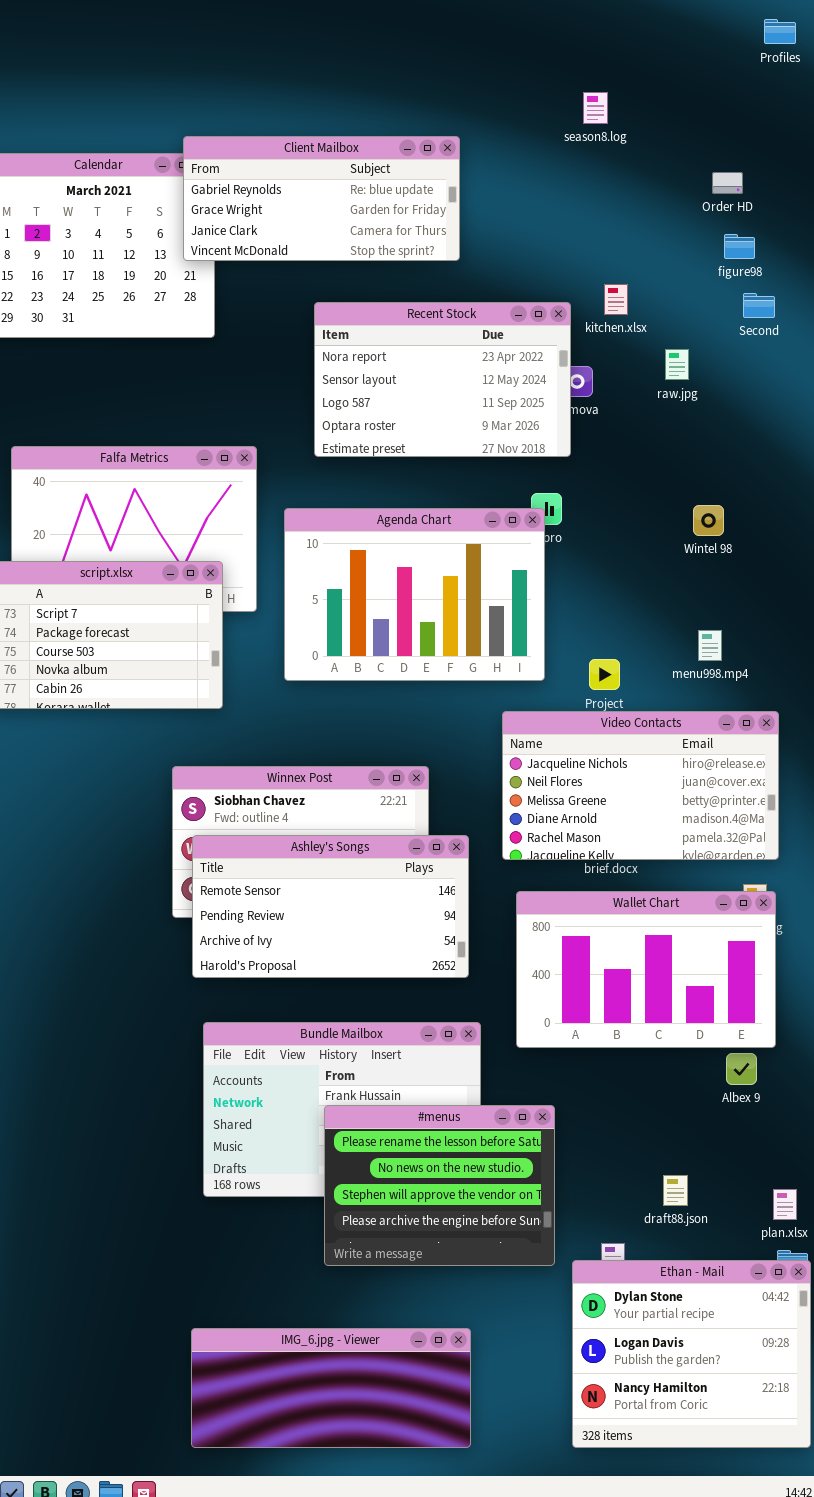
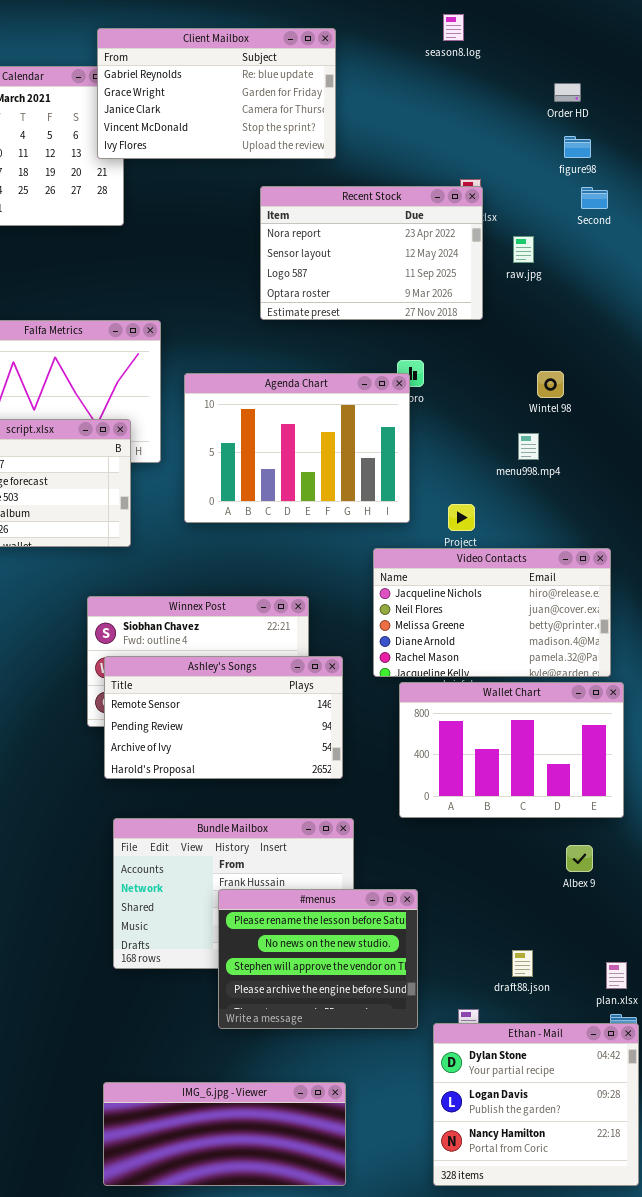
Client Mailbox: [183,136,460,261] -> [97,28,336,159], resized
Recent Stock: [314,302,571,457] -> [260,186,483,320], moved
menu998.mp4: [698,630,722,661] -> [518,433,539,460], moved
Wallet Chart: [516,891,776,1048] -> [399,682,624,818], moved

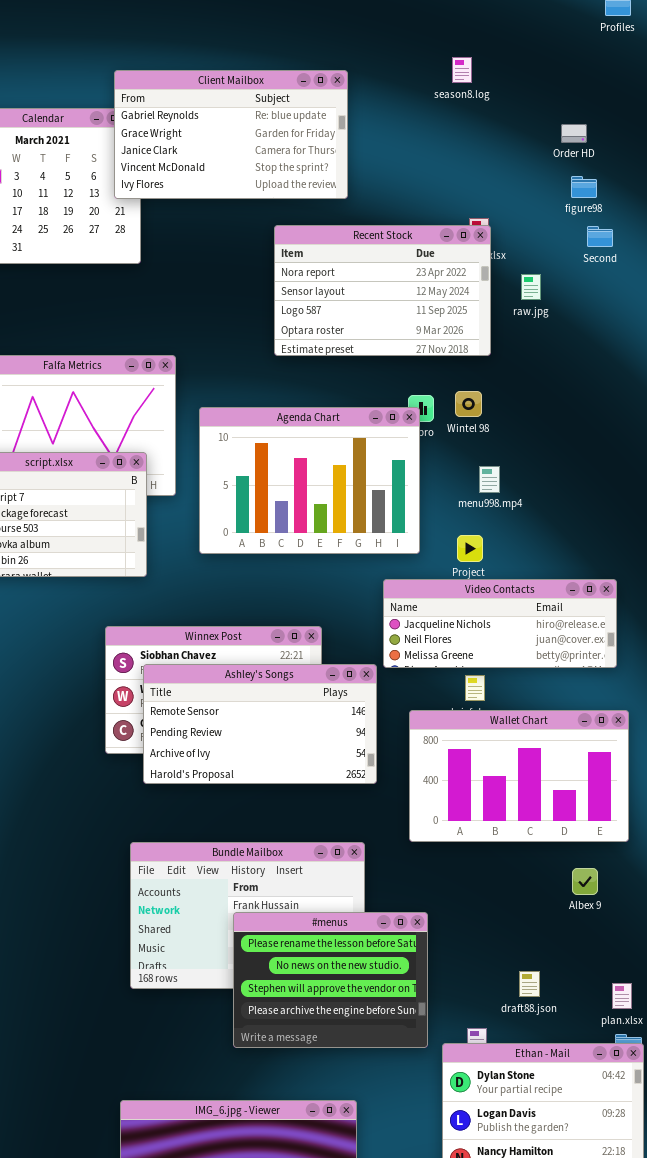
Wintel 98: [537,371,564,398] -> [455,391,482,417], moved
menu998.mp4: [518,433,539,460] -> [479,466,500,493], moved
Video Contacts: [373,548,611,677] -> [383,579,617,668], resized
Ashley's Songs: [104,656,343,779] -> [143,664,377,784], moved

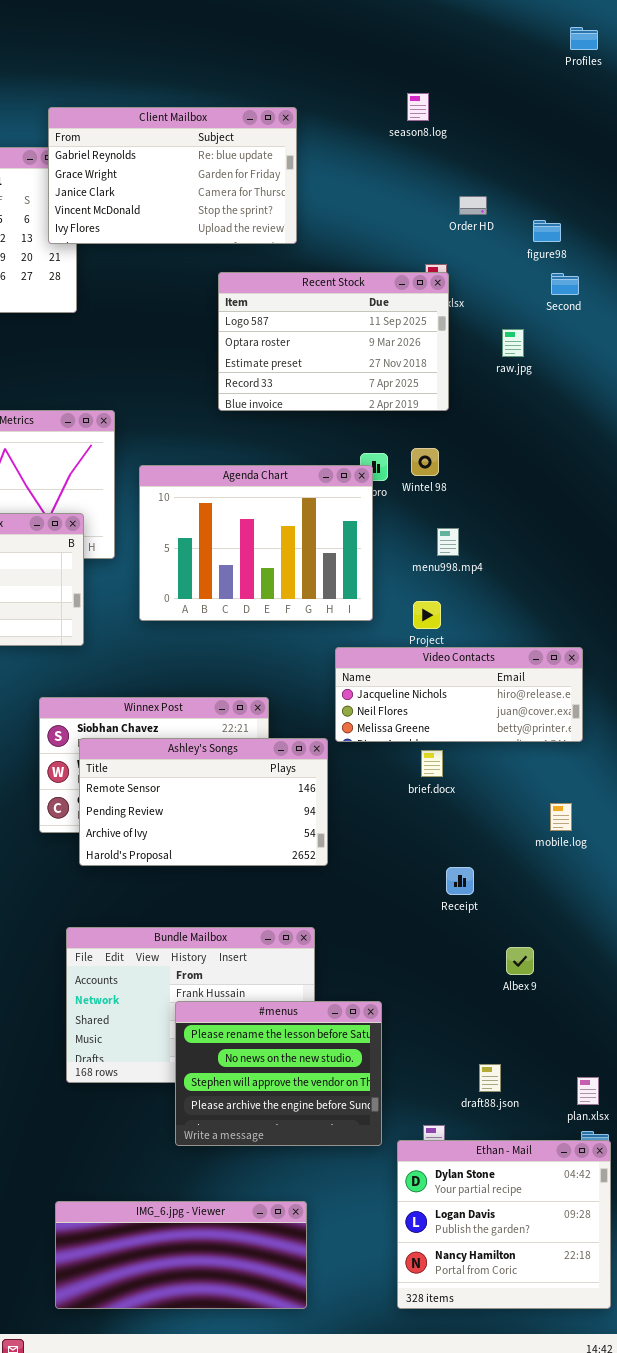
Order HD: [561,124,587,143] -> [459,196,487,215], moved
Recent Stock: [274,225,491,356] -> [218,272,449,411], scrolled down 2 rows
raw.jpg: [521,274,541,300] -> [502,329,524,357], moved
Wallet Chart: [409,710,629,842] -> none, closed
Albex 9: [572,868,598,895] -> [506,947,534,975], moved

